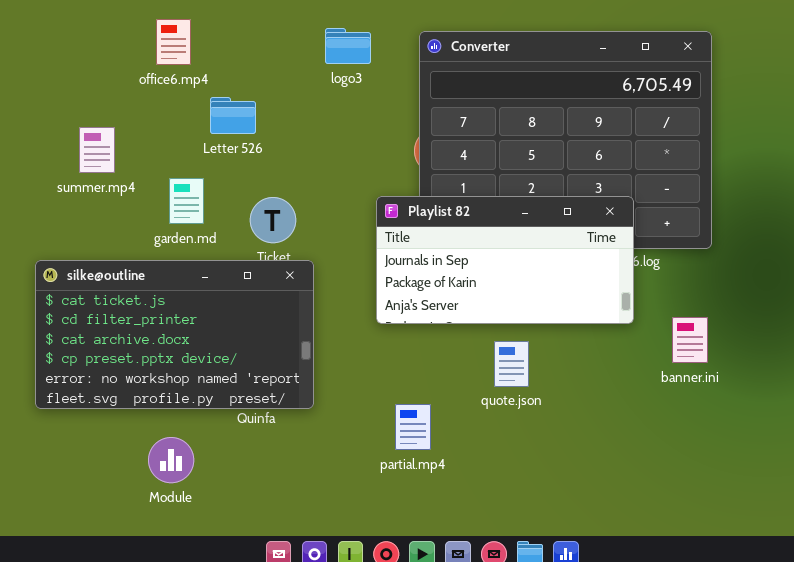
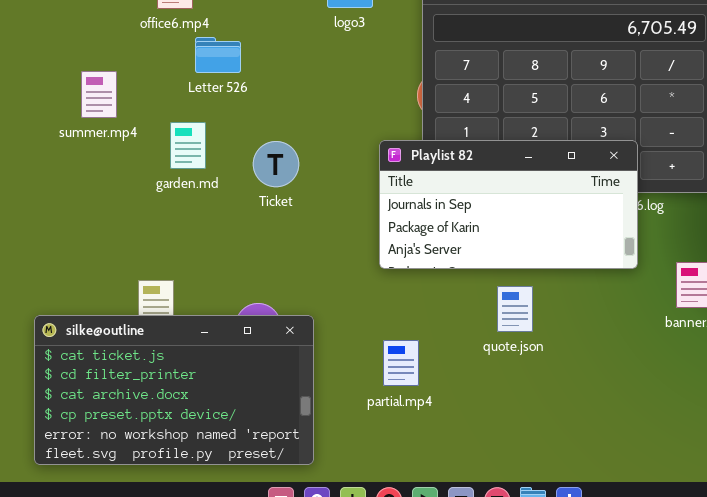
Letter 526: [210,97,256,134] -> [195,37,241,73], moved
silke@outline: [35,260,314,409] -> [34,315,314,465], moved
partial.mp4: [395,404,431,450] -> [383,340,419,386], moved

